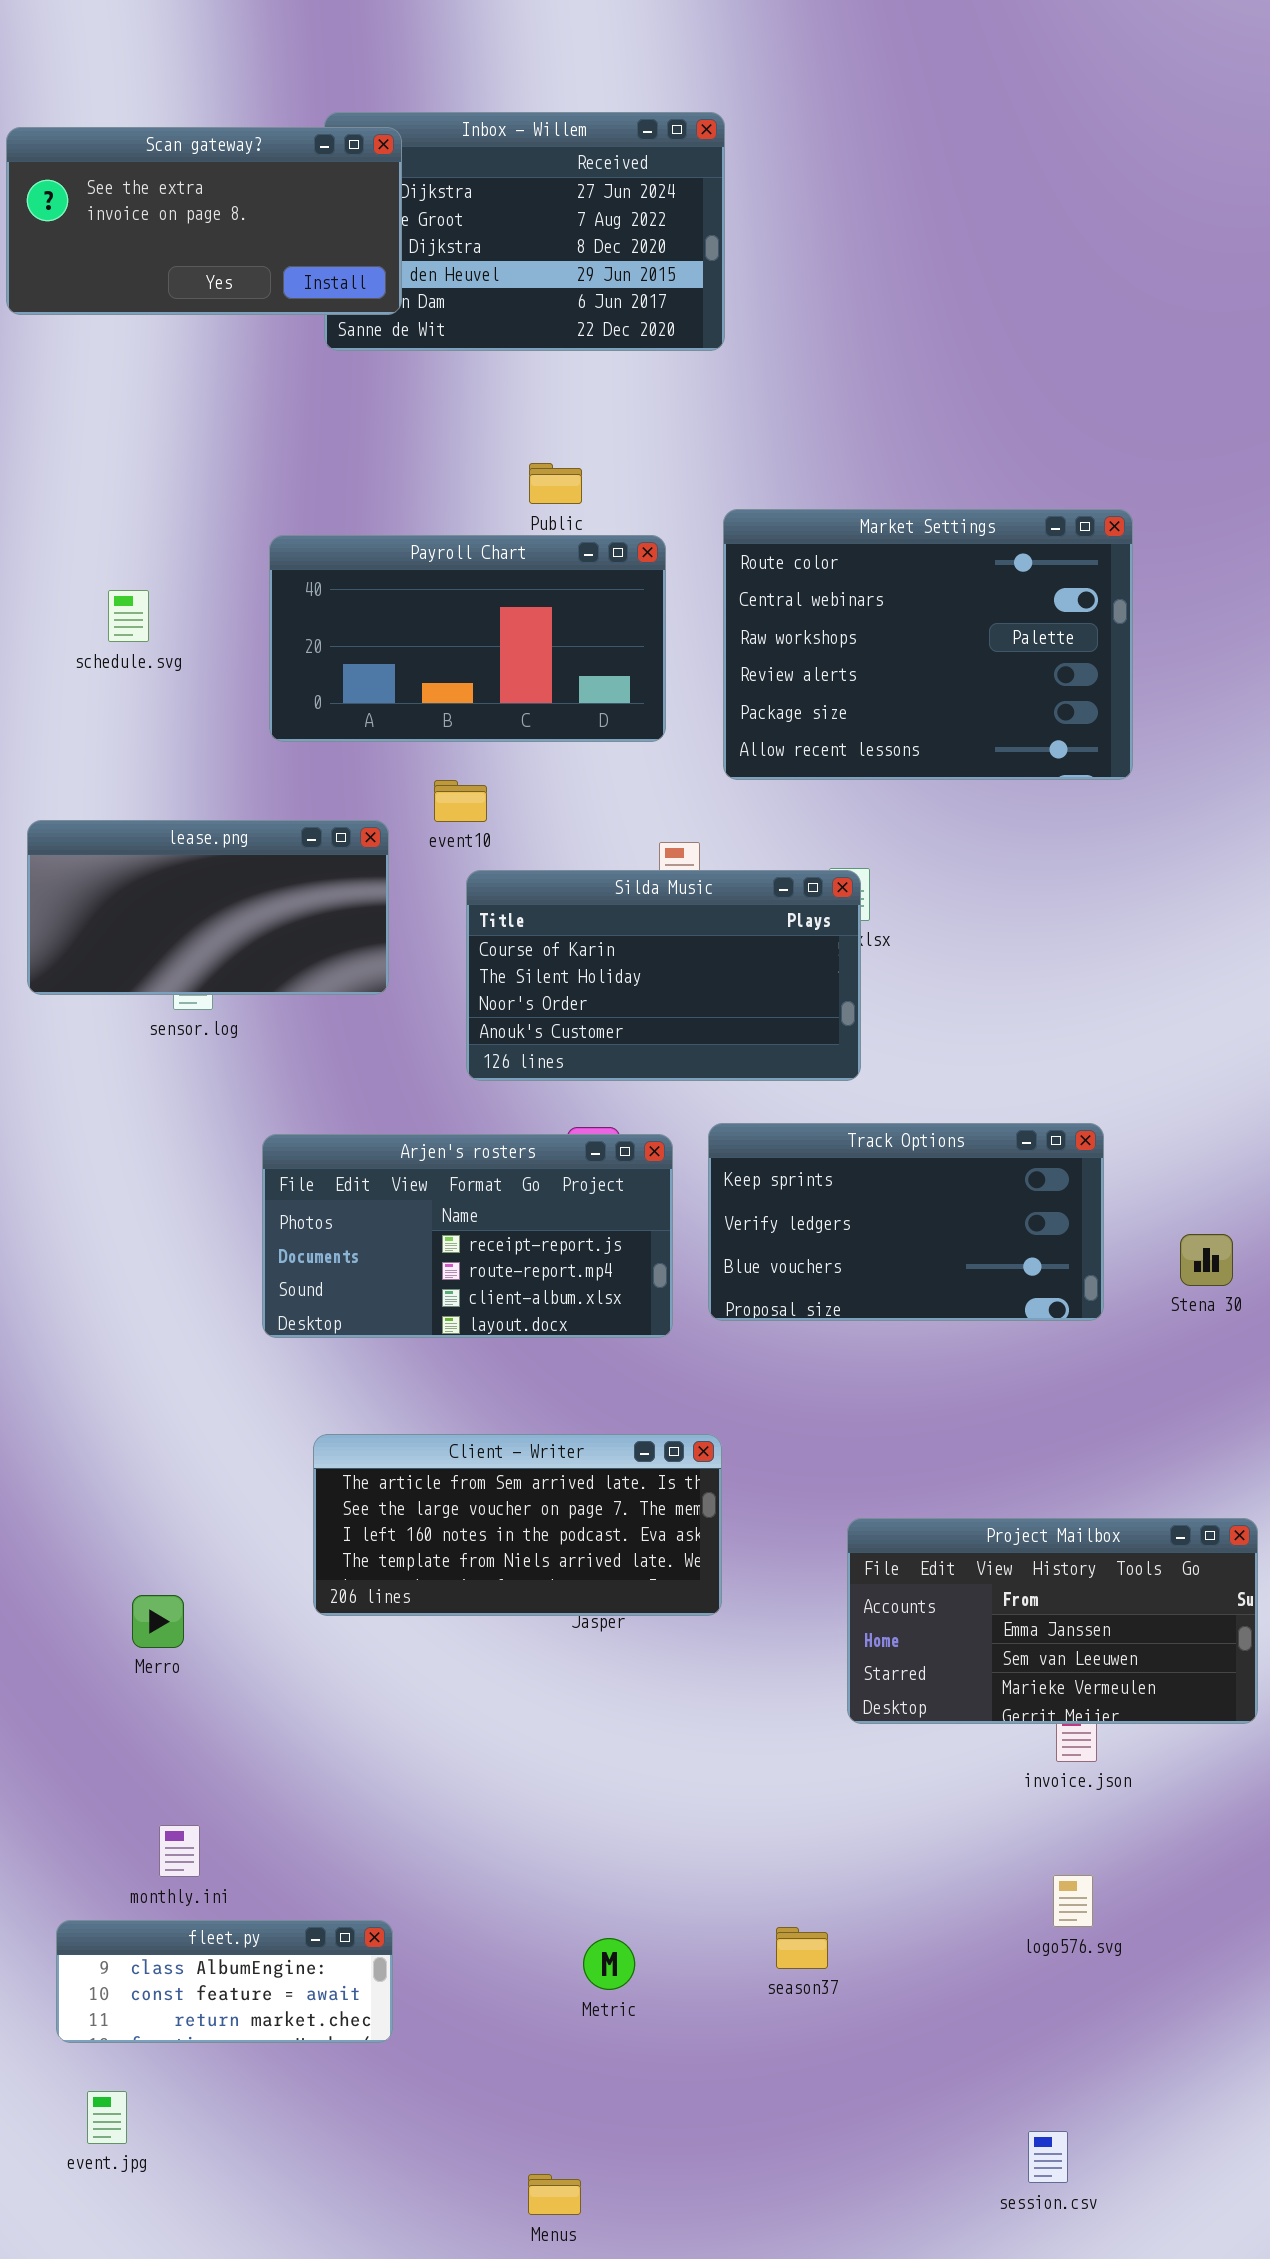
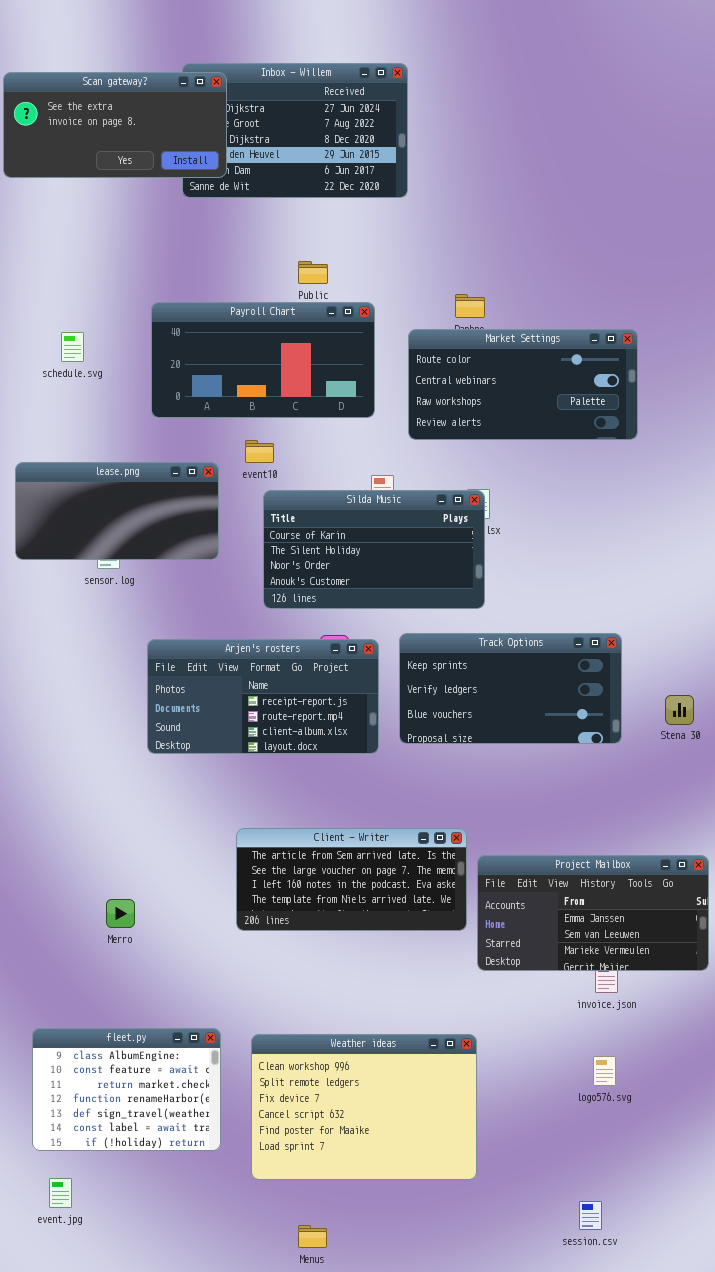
Market Settings: [723,509,1133,780] -> [408,329,638,440], resized
Client - Writer: [313,1434,722,1616] -> [236,828,467,931], moved
Merro: [132,1595,184,1648] -> [106,899,135,928], moved
Weather ideas: none -> [251,1034,477,1180], opened
fleet.py: [56,1920,393,2043] -> [32,1028,221,1151], resized

